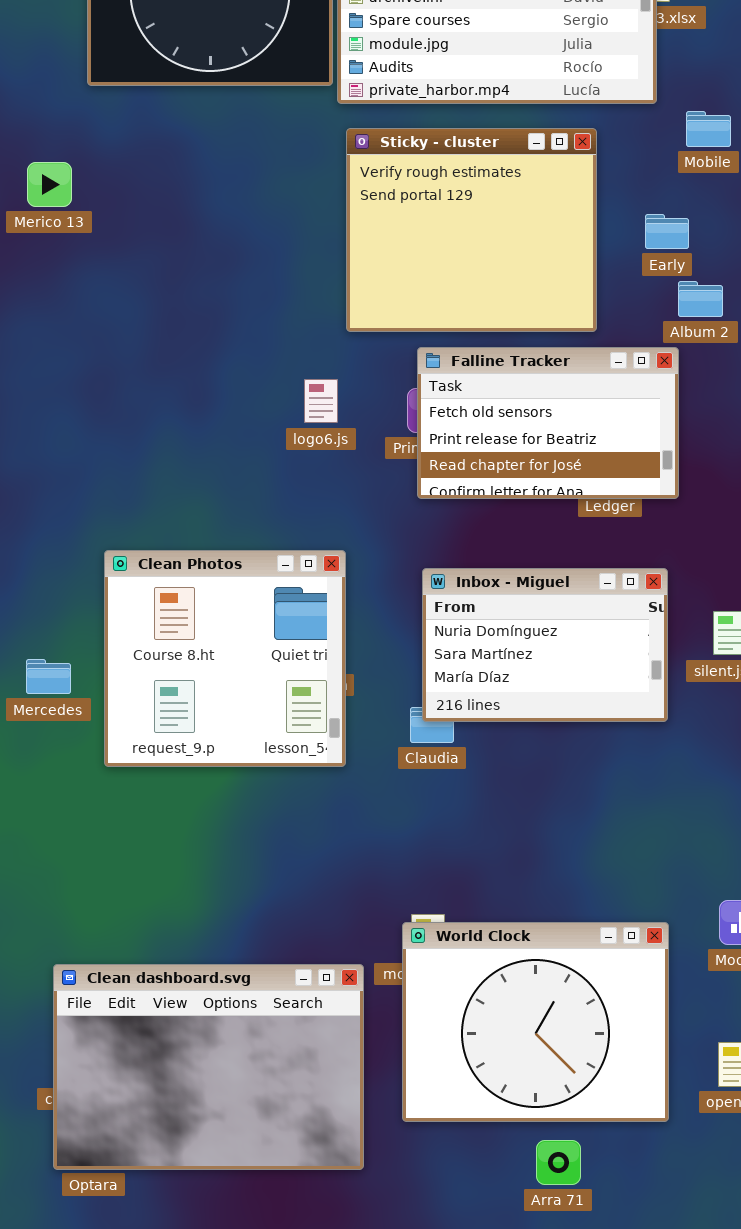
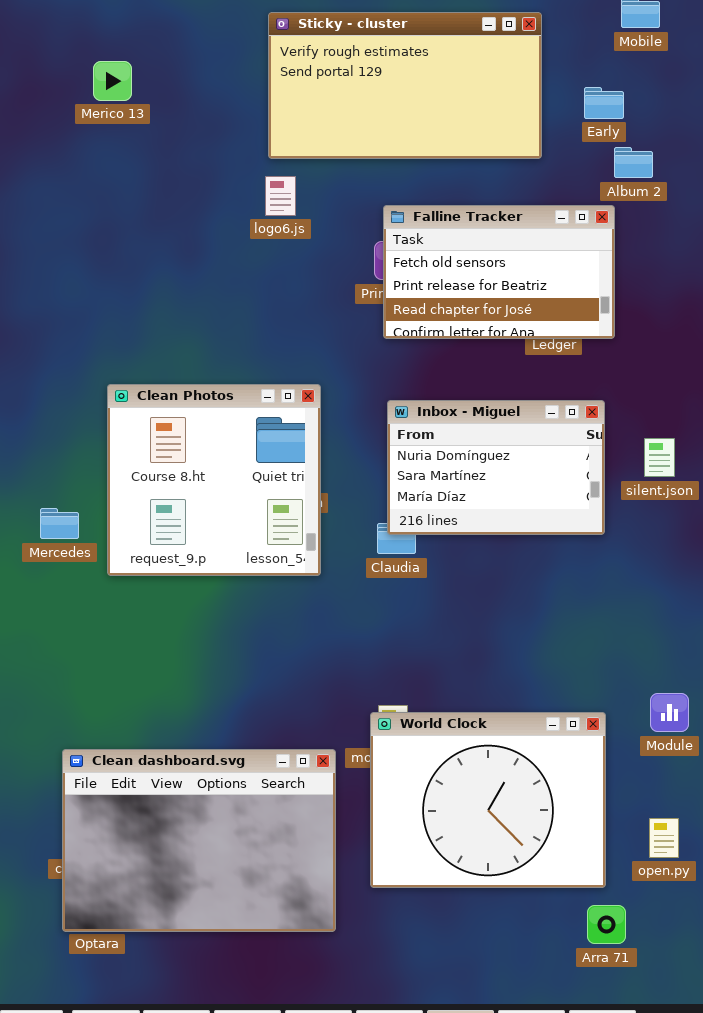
Sticky - cluster: [346,128,597,332] -> [268,12,542,159], resized
Merico 13: [27,162,72,207] -> [93,61,132,101], moved
logo6.js: [304,379,338,423] -> [265,176,296,216], moved
Mercedes: [26,659,71,694] -> [40,508,79,539], moved
Arra 71: [536,1140,581,1185] -> [587,905,626,944], moved

